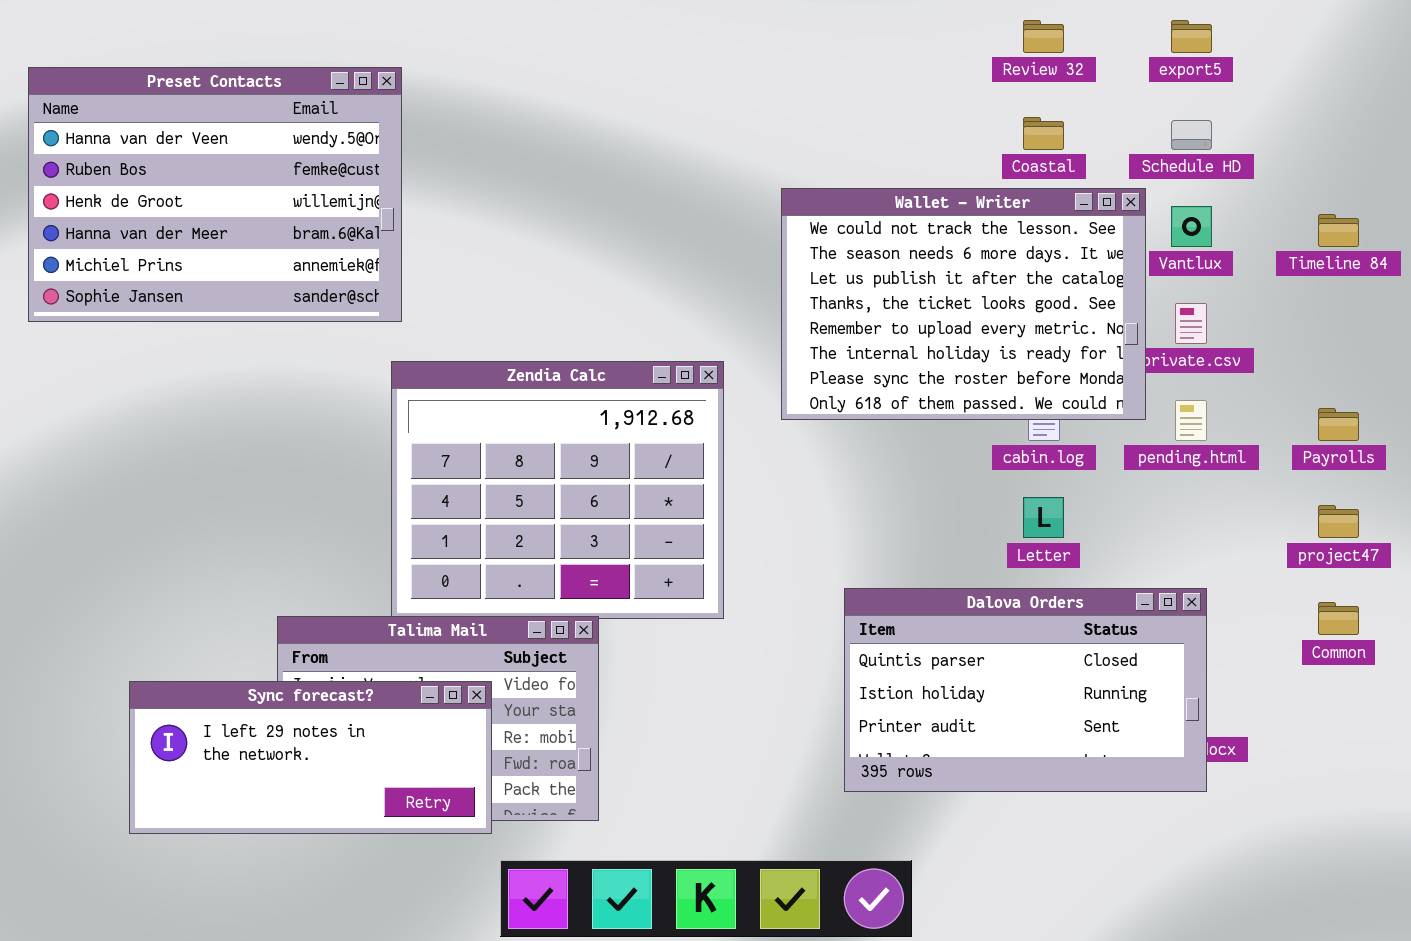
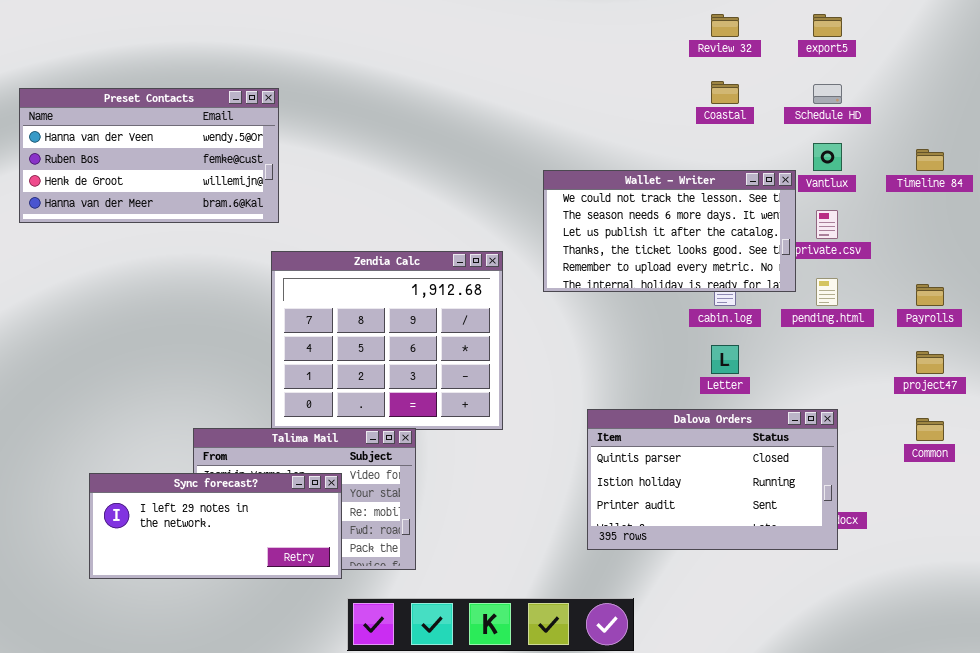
Preset Contacts: [28,67,402,322] -> [19,88,279,223], resized
Wallet - Writer: [781,188,1146,420] -> [543,170,796,292], resized

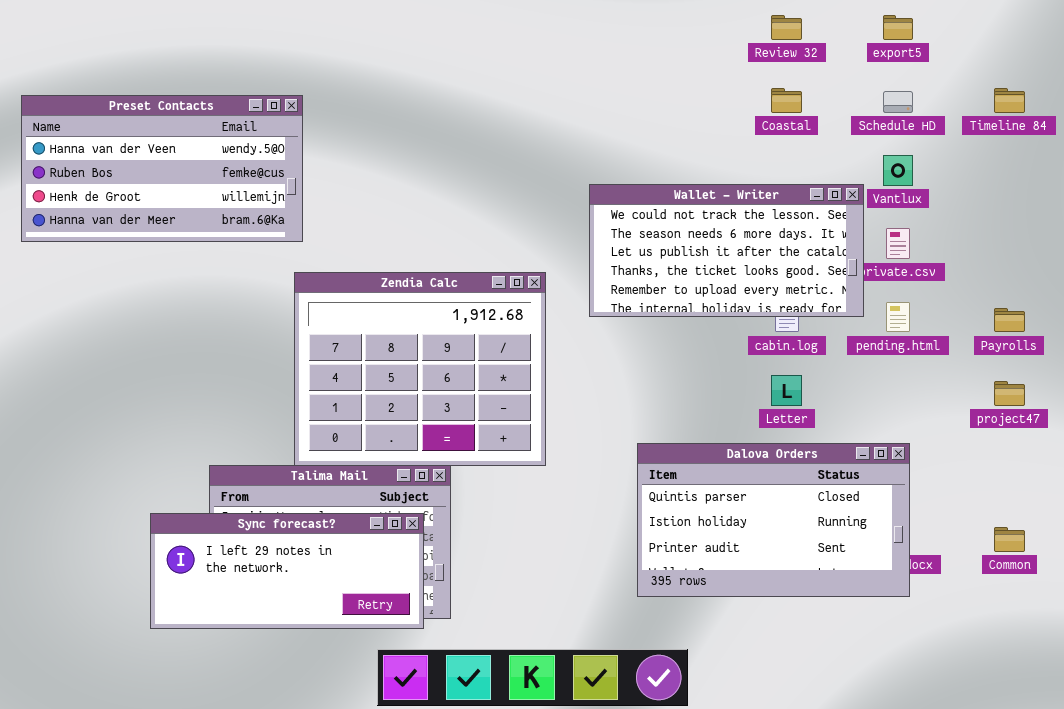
Timeline 84: [916,149,944,171] -> [994,88,1025,113], moved
Common: [916,418,944,441] -> [994,527,1025,552], moved
Sync forecast?: [89,473,342,579] -> [150,513,424,629], moved

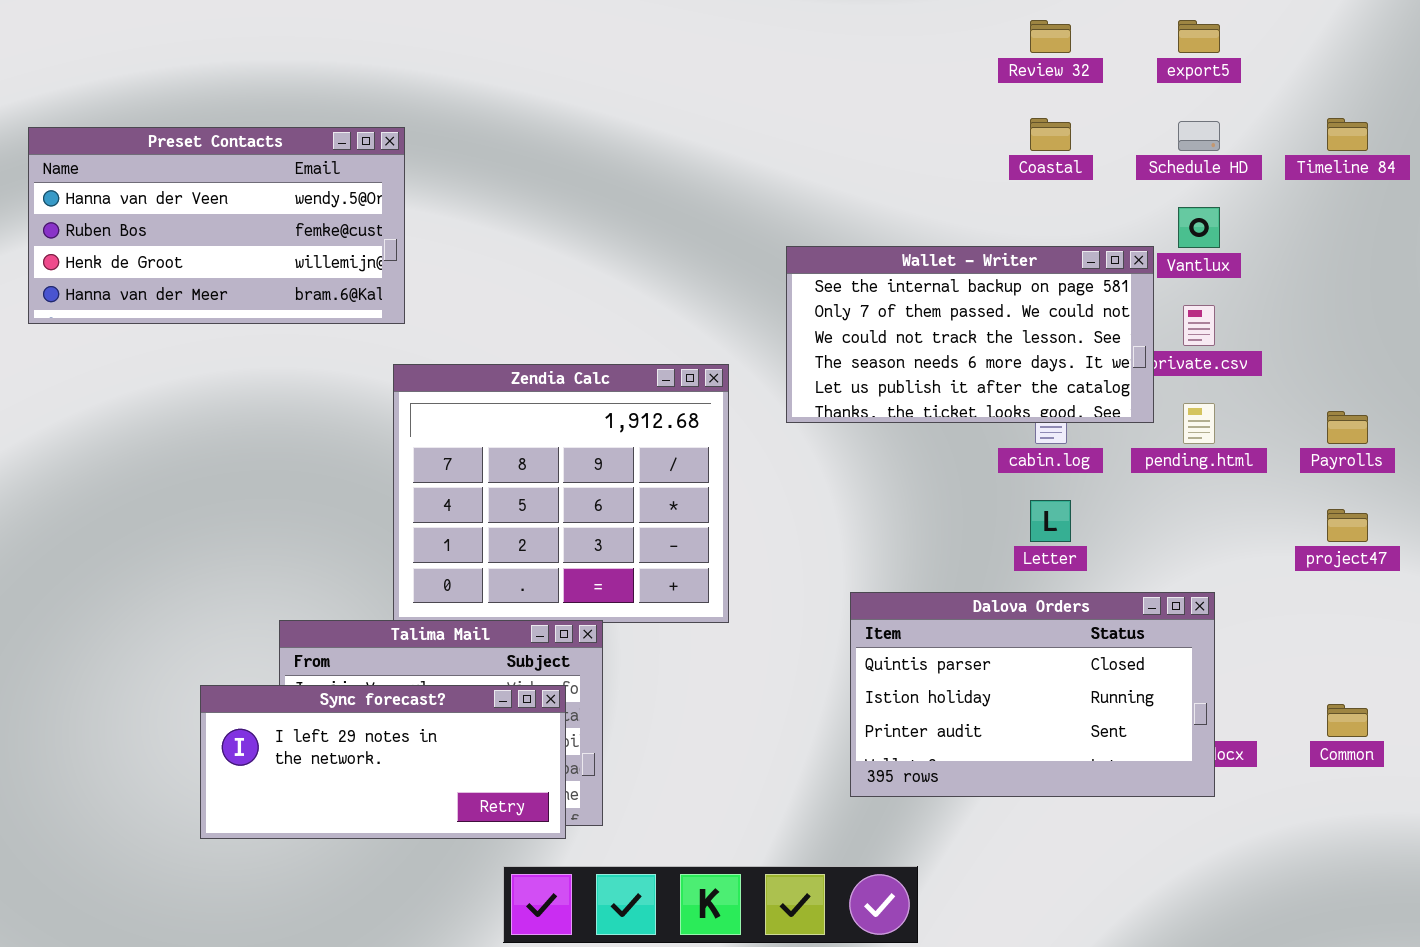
Wallet - Writer: [589,184,864,317] -> [786,246,1154,423], scrolled up 2 rows

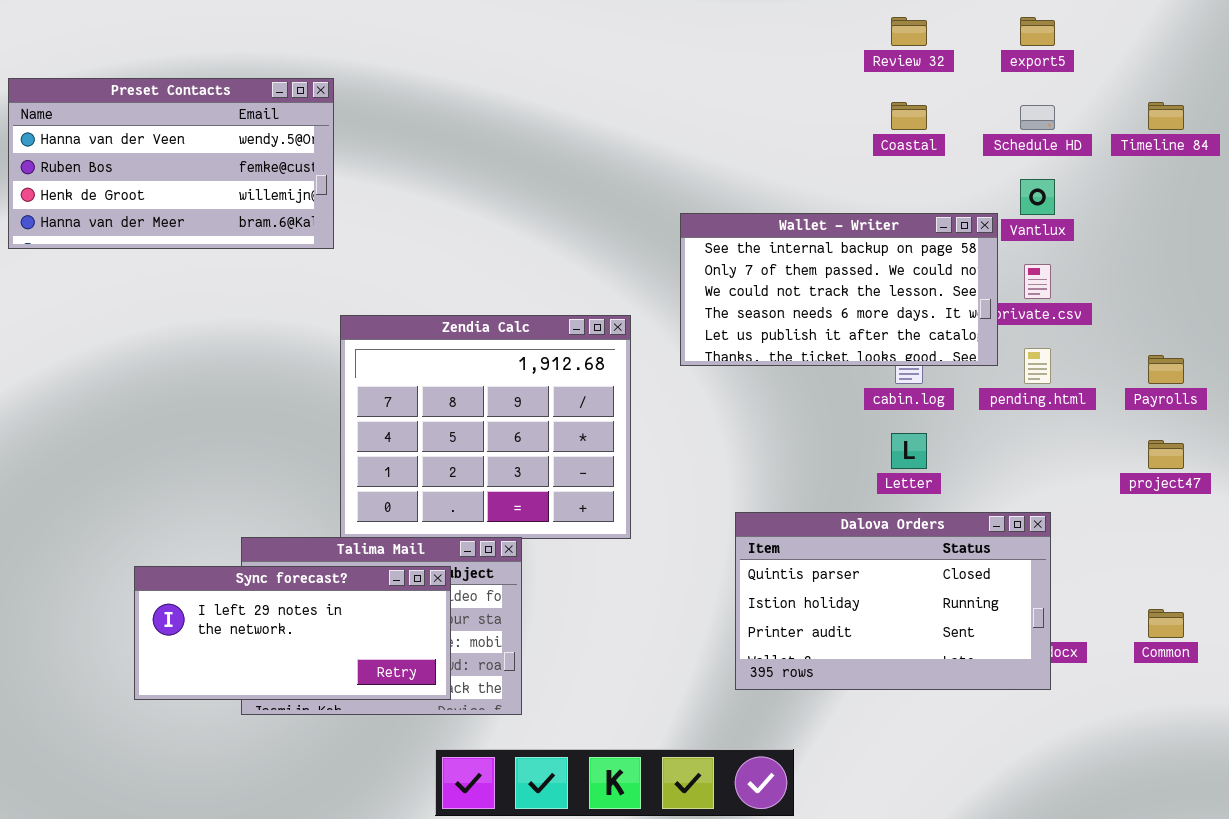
Preset Contacts: [28,127,405,324] -> [8,78,334,249], moved
Sync forecast?: [200,685,566,839] -> [134,566,451,700], moved

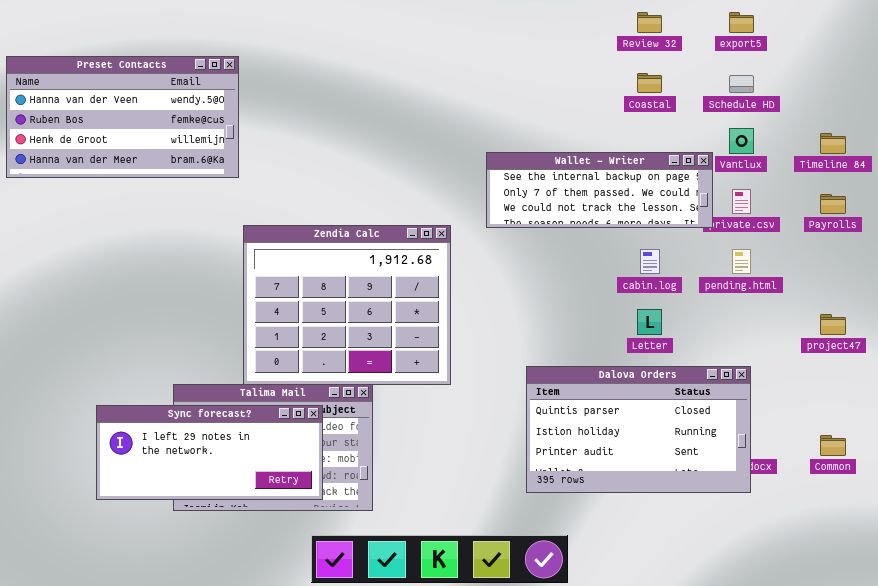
Timeline 84: [1148,102,1184,130] -> [820,133,846,154], moved
Wallet - Writer: [680,213,998,366] -> [486,152,713,228], resized
Payrolls: [1148,355,1184,384] -> [820,194,846,214], moved

